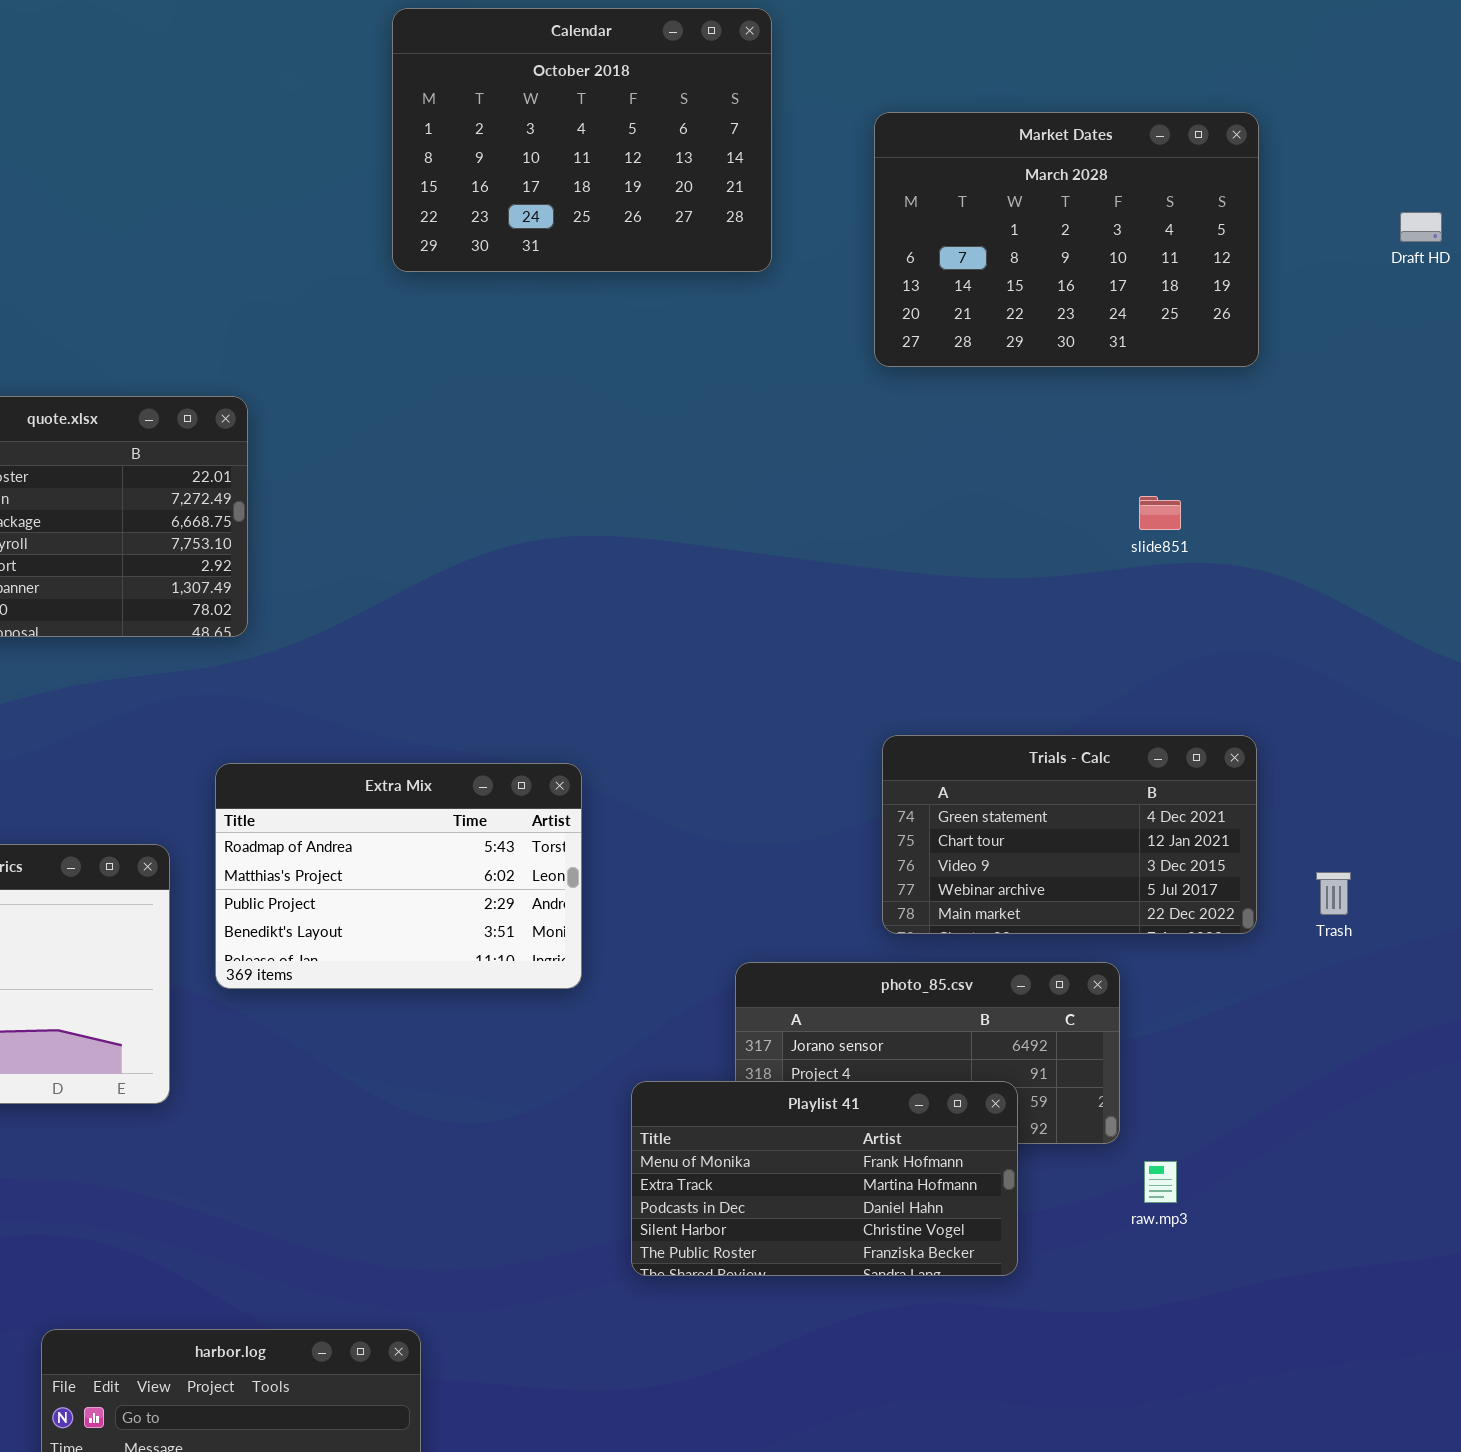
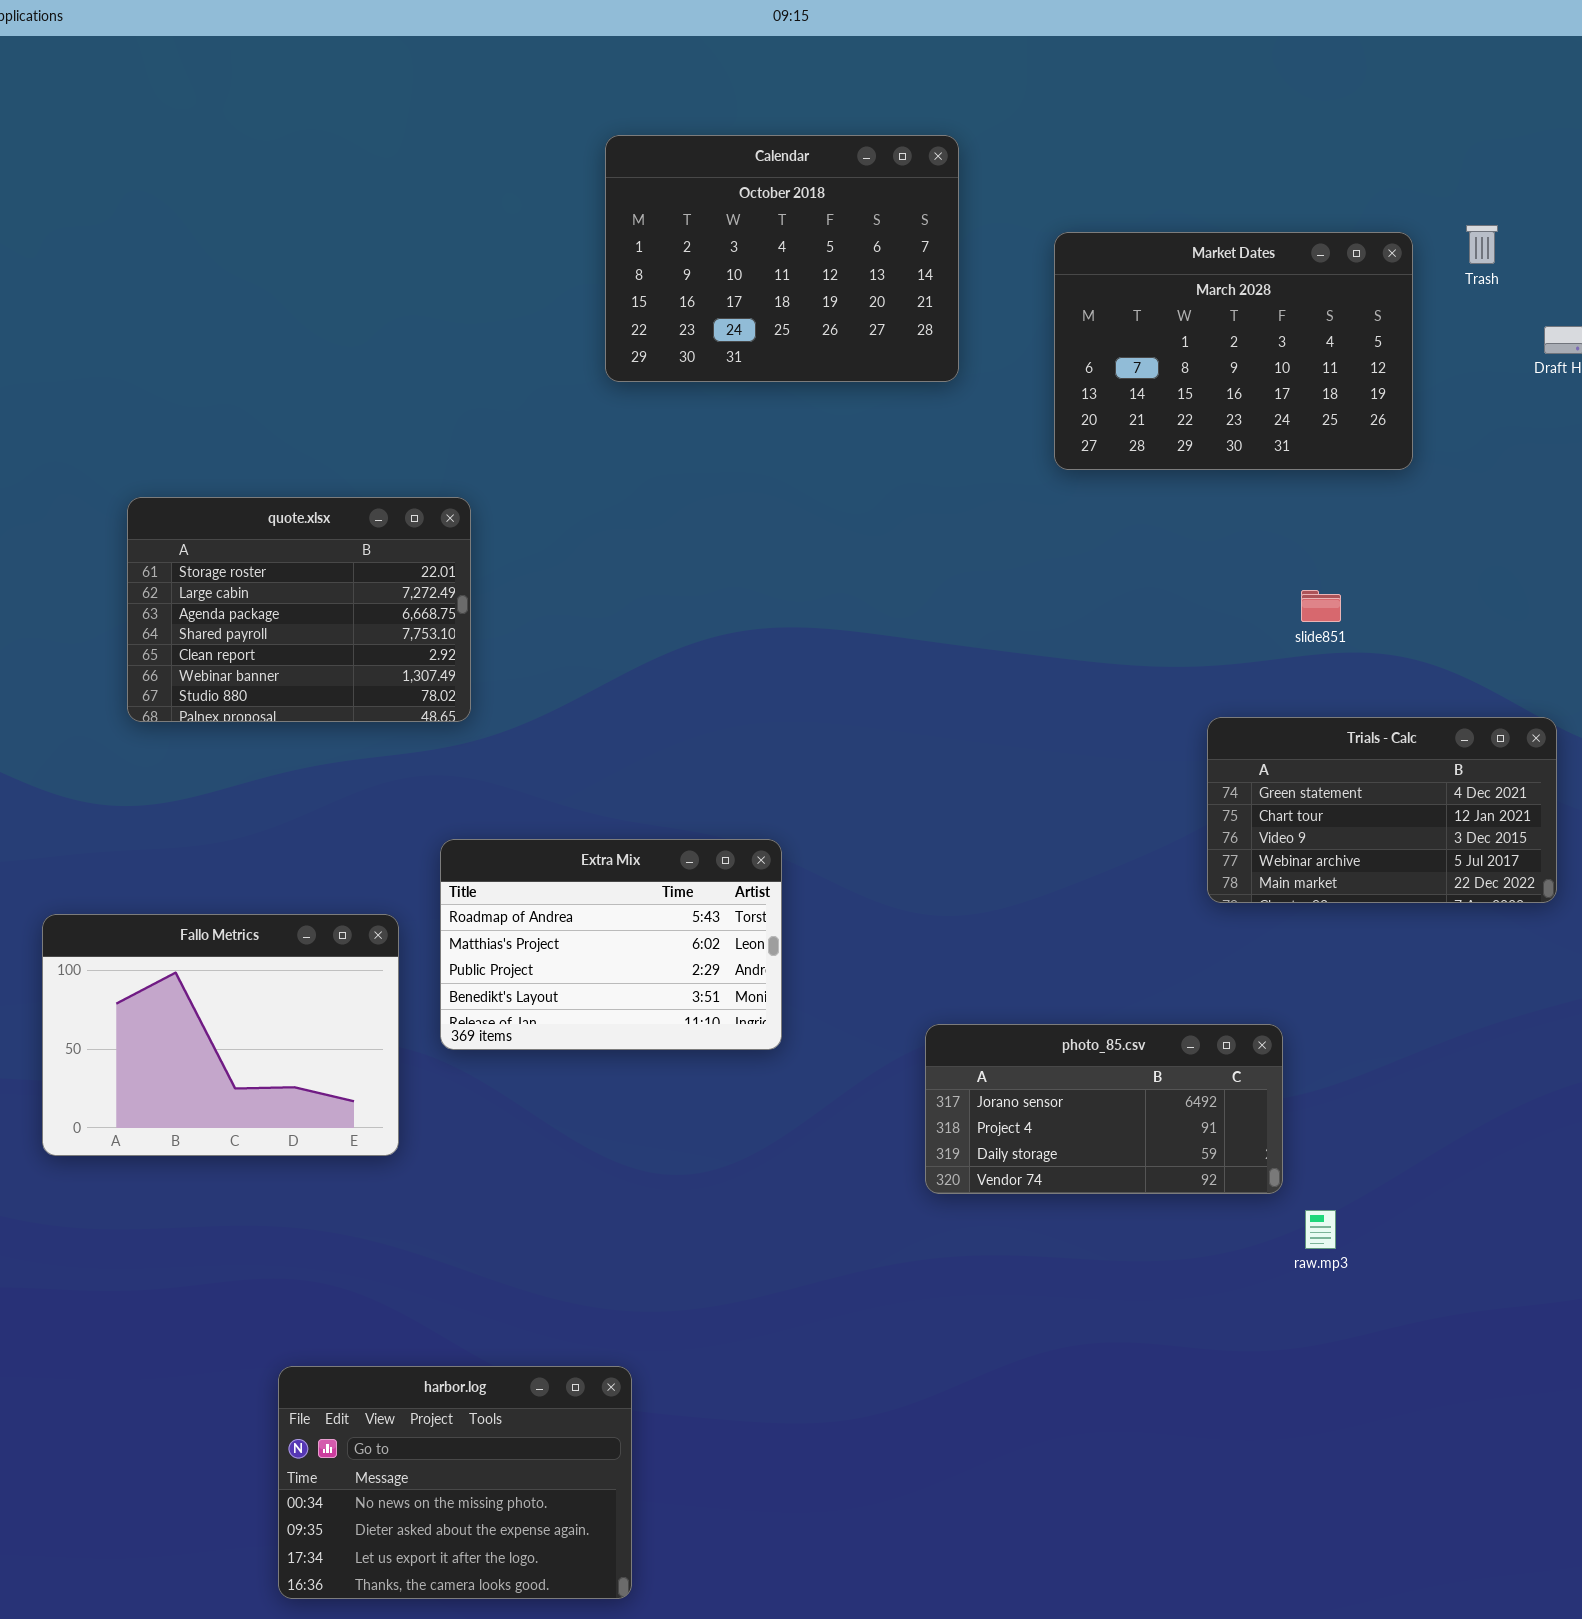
Trials - Calc: [882,735,1257,934] -> [1207,717,1557,903], moved
Trash: [1316,872,1351,915] -> [1466,225,1498,264], moved
Playlist 41: [631,1081,1018,1276] -> none, closed

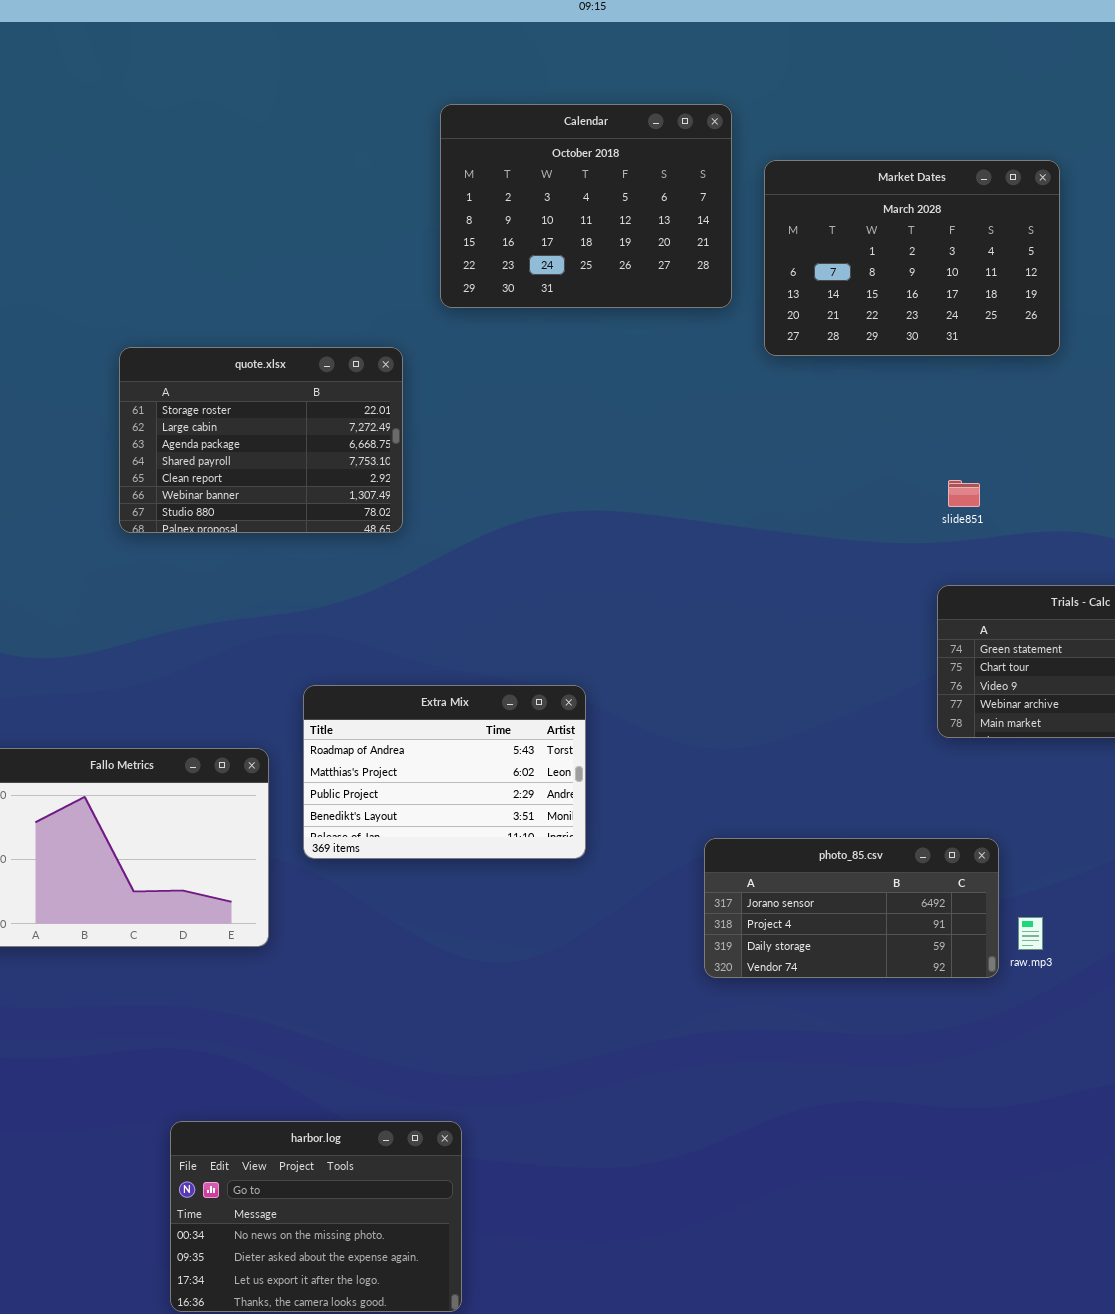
Market Dates: [1054,232,1413,470] -> [764,160,1060,356], moved
quote.xlsx: [127,497,471,722] -> [119,347,403,533], moved
slide851: [1301,590,1341,622] -> [948,480,980,507], moved
raw.mp3: [1305,1210,1336,1249] -> [1018,917,1043,950], moved

